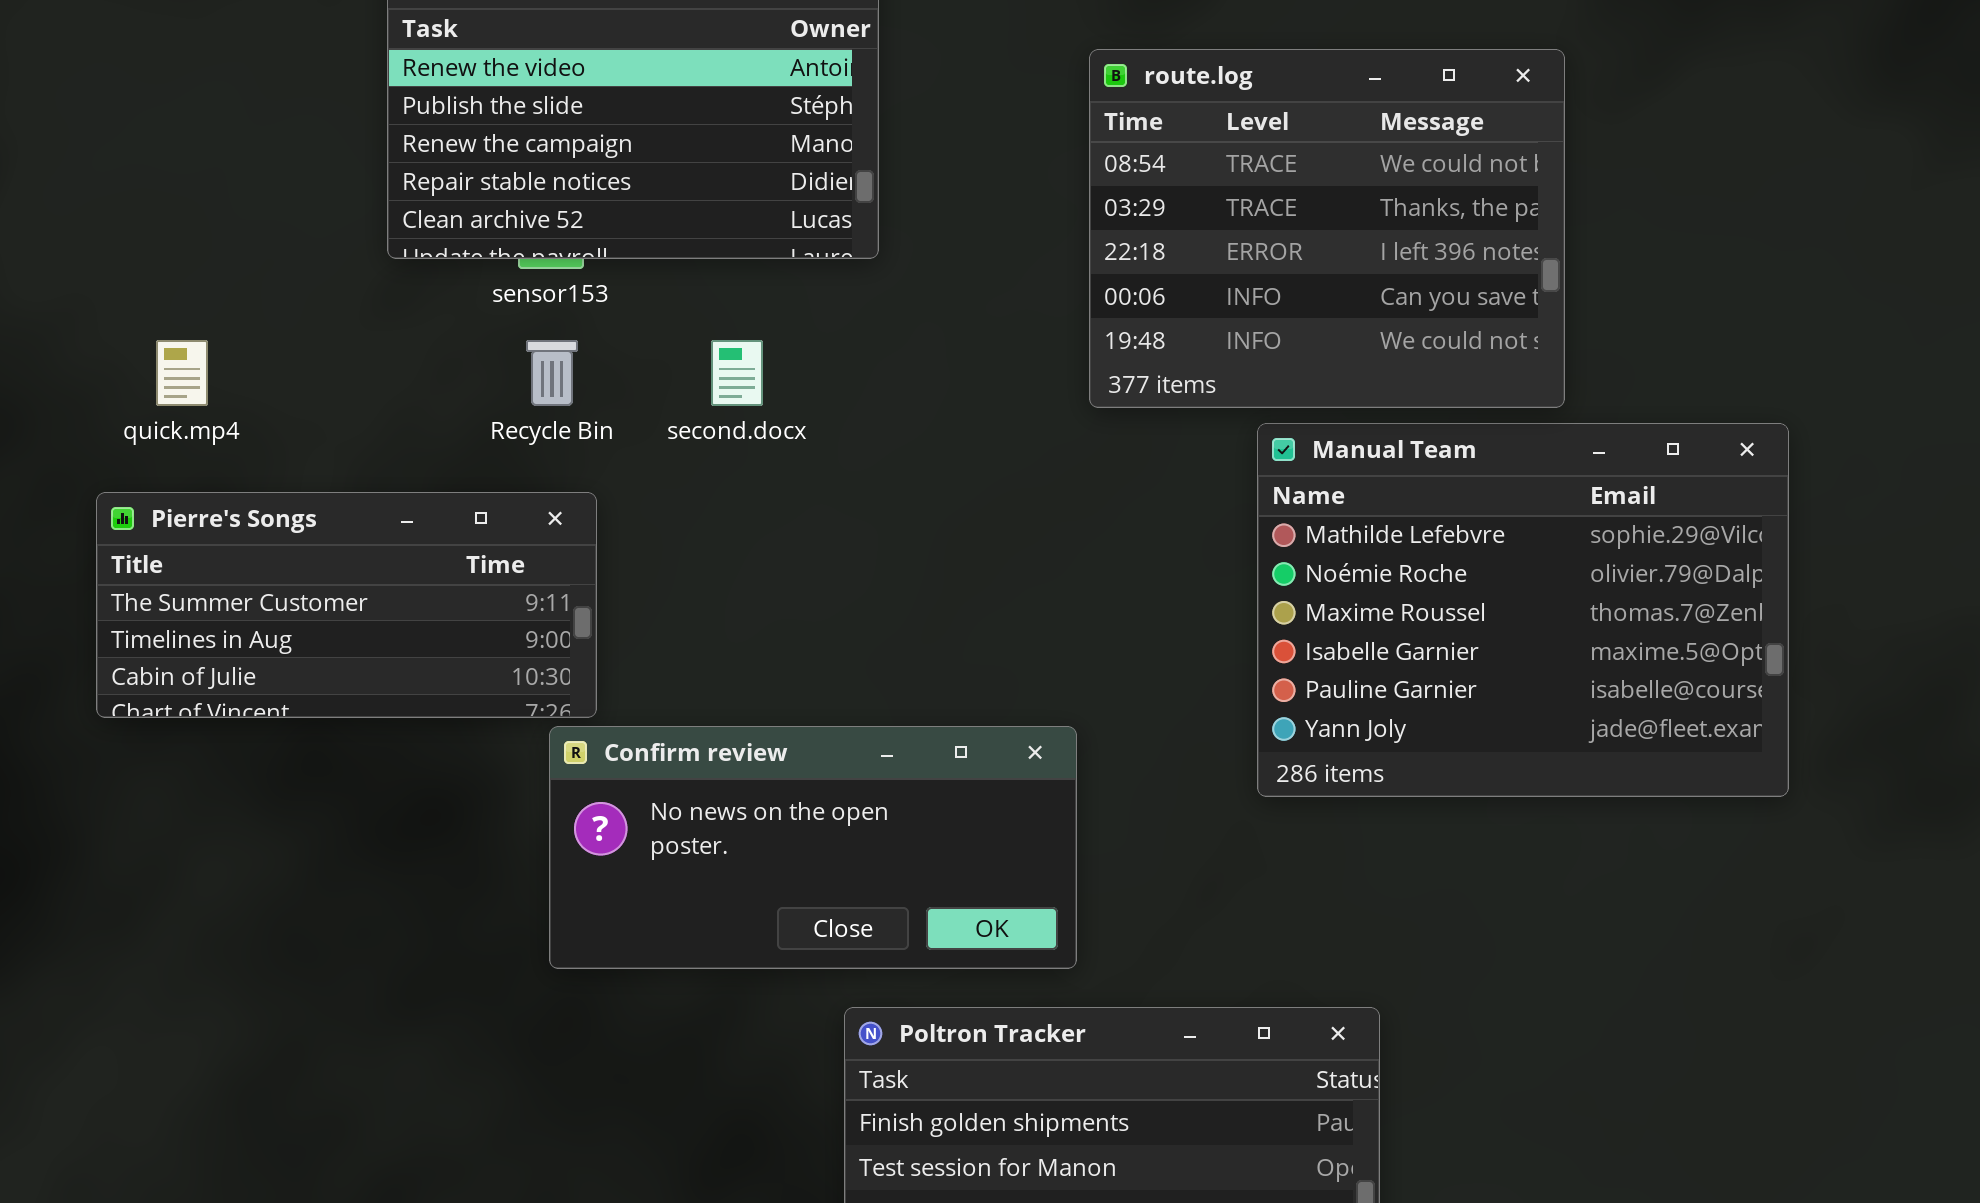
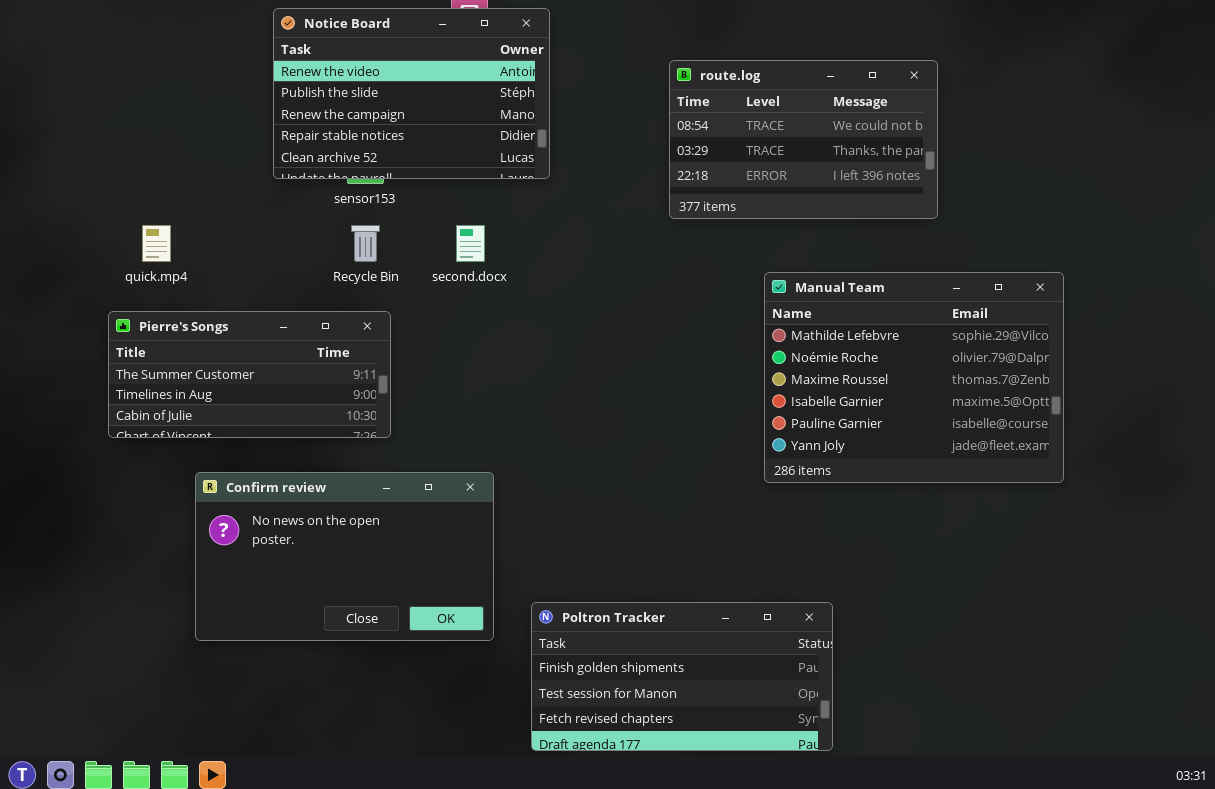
route.log: [1089,49,1565,408] -> [669,60,938,219], resized
Confirm review: [549,726,1077,969] -> [195,472,494,641], moved, resized

